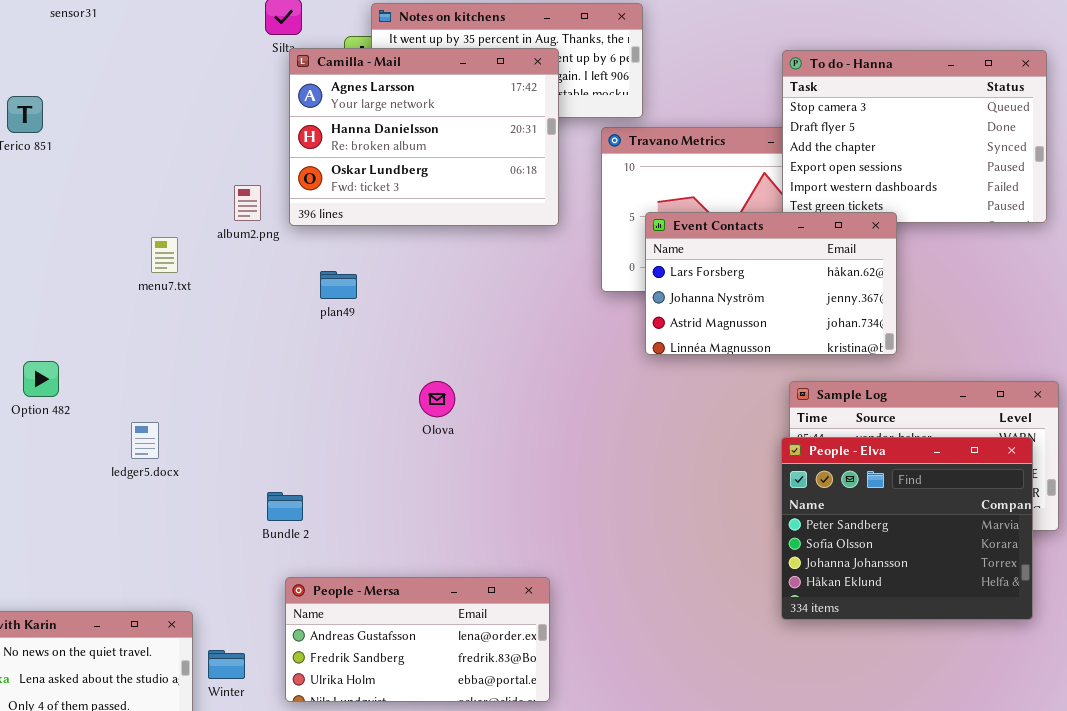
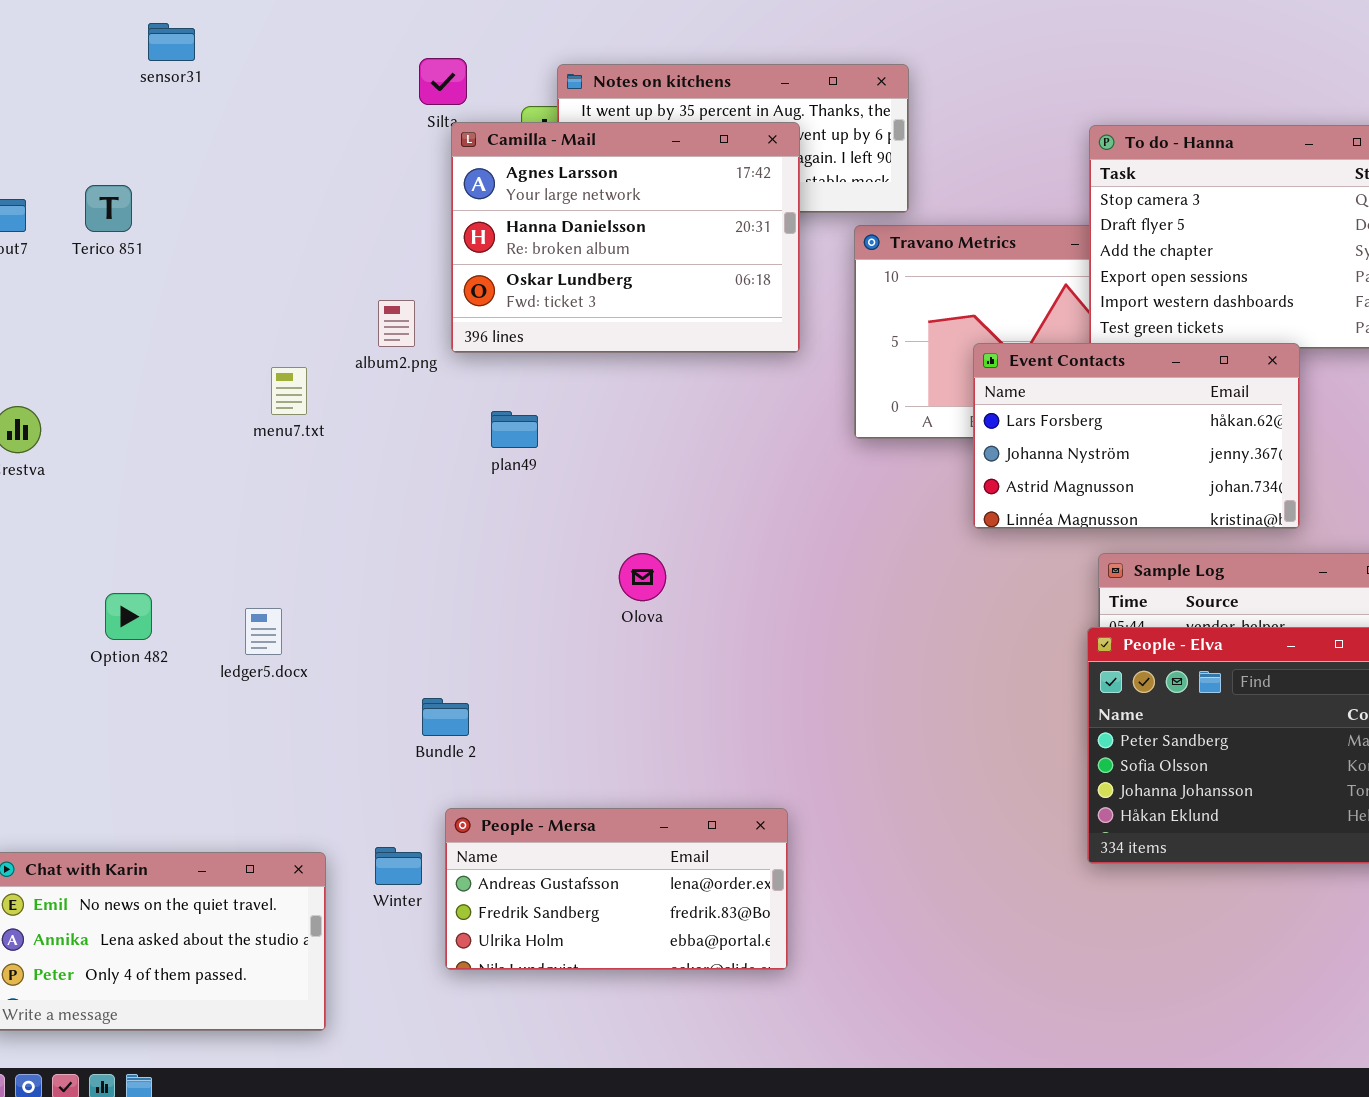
Event Contacts: [645,212,897,355] -> [973,343,1300,529], moved
Option 482: [23,361,59,397] -> [105,593,152,640], moved
Winter: [208,650,245,679] -> [375,847,422,885], moved

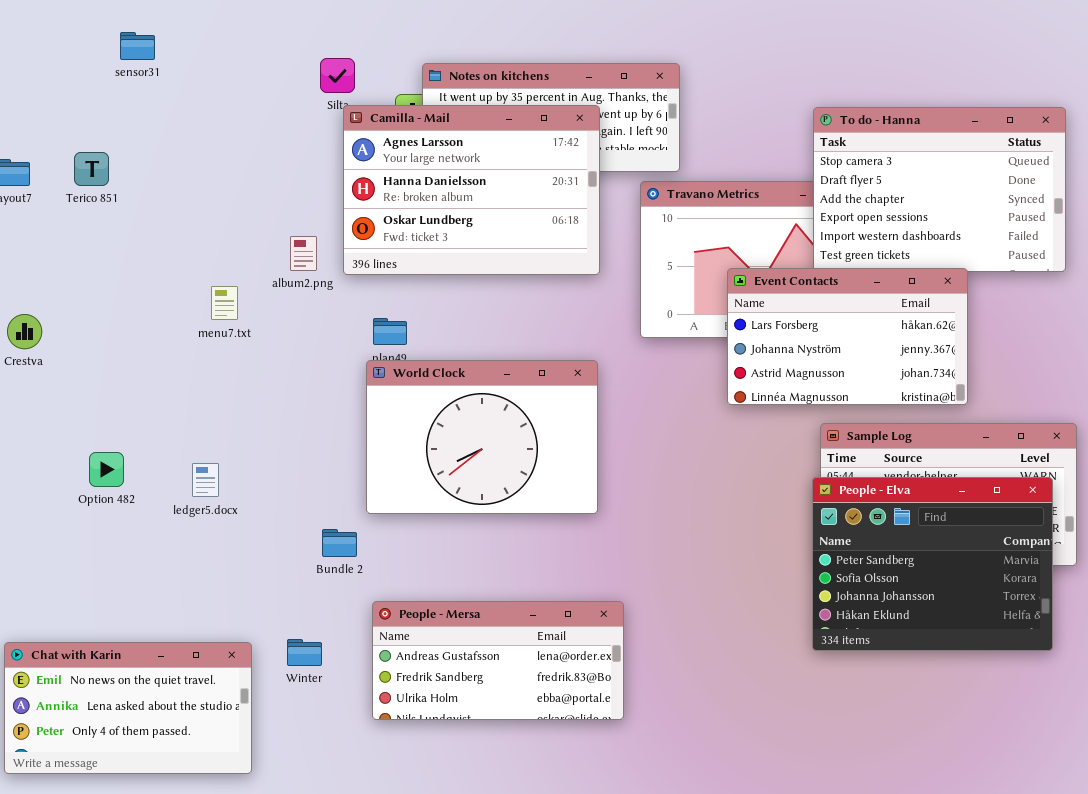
World Clock: none -> [366,360,598,514], opened
People - Mersa: [445,808,788,970] -> [372,601,624,720], moved

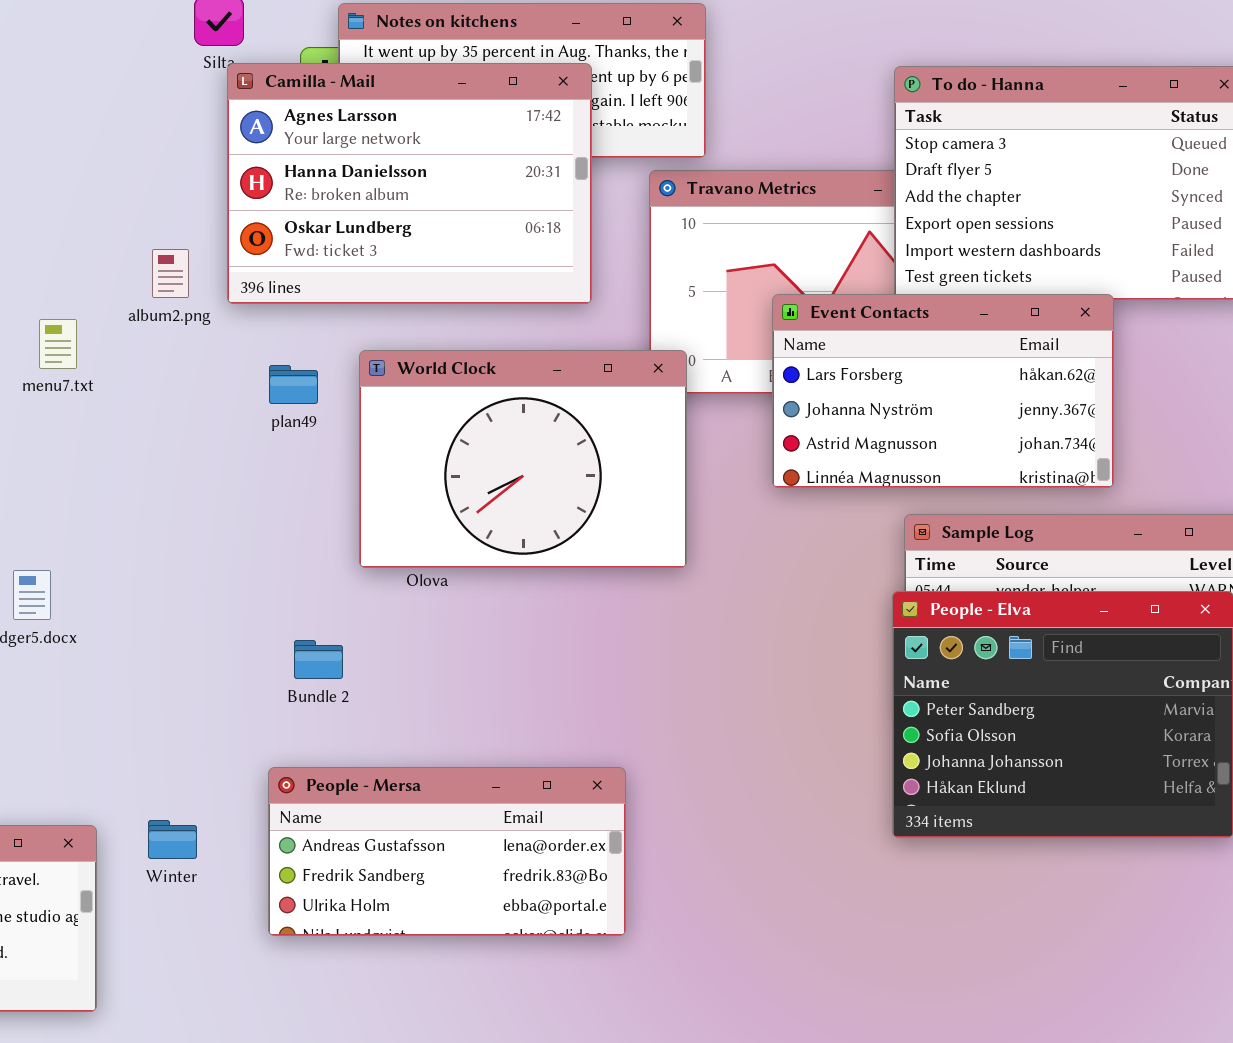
World Clock: [366,360,598,514] -> [359,350,687,568], moved
Bundle 2: [322,529,357,557] -> [294,640,343,679], moved

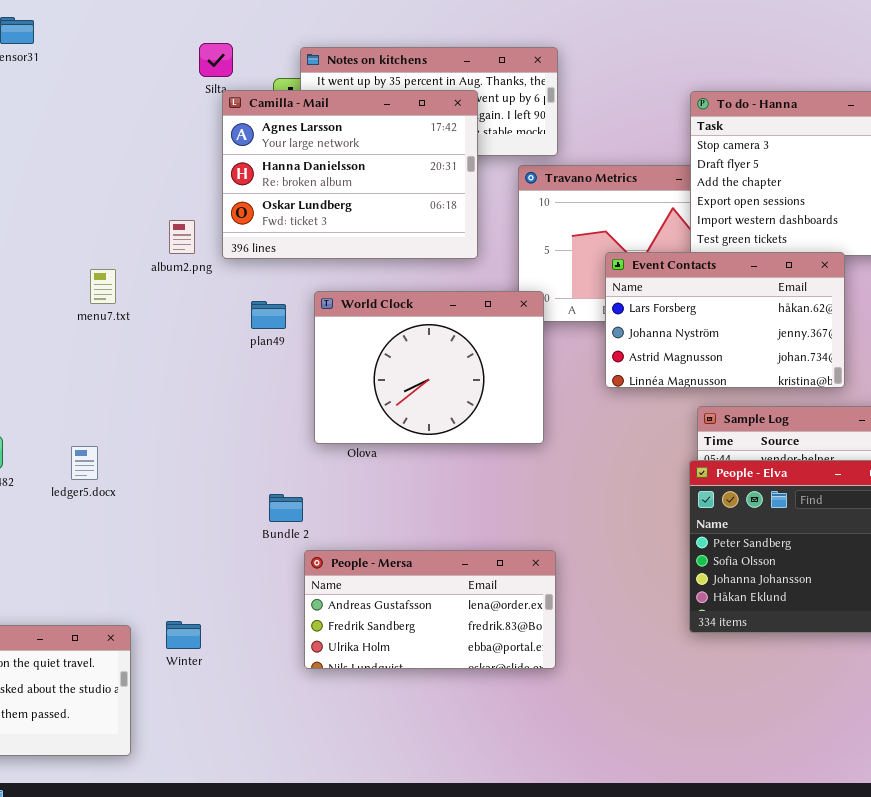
People - Mersa: [268,767,626,936] -> [304,550,556,669], moved

